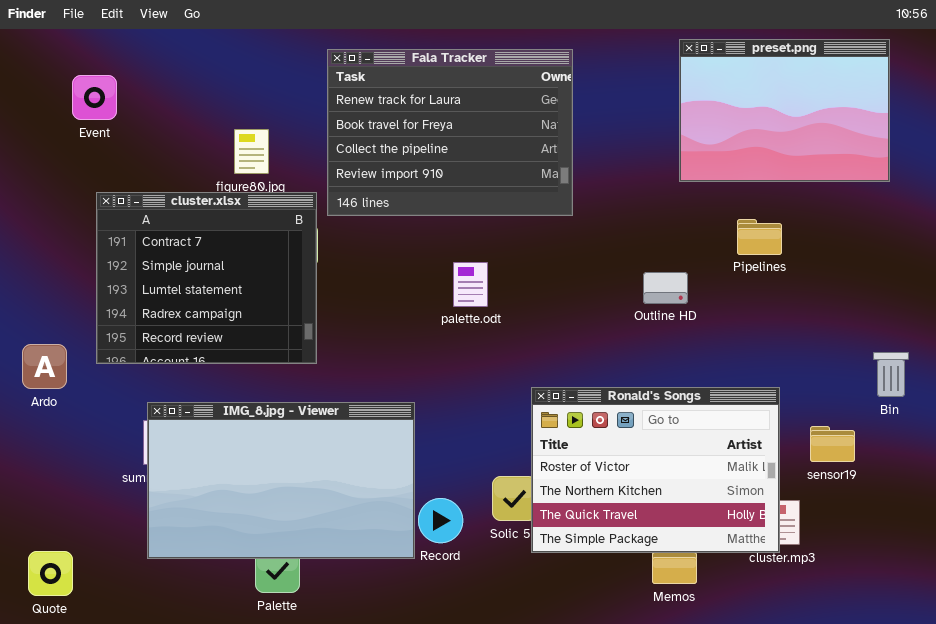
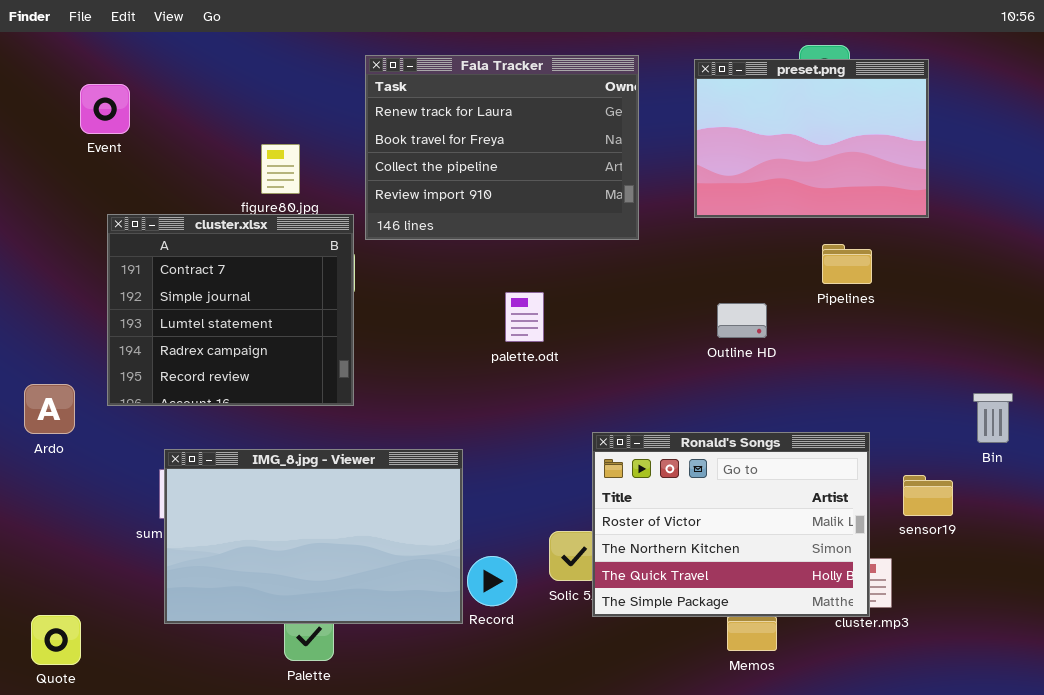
preset.png: [679,39,890,182] -> [694,59,929,218], moved

